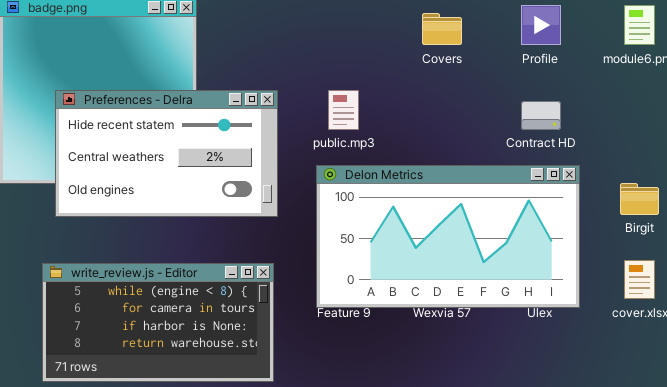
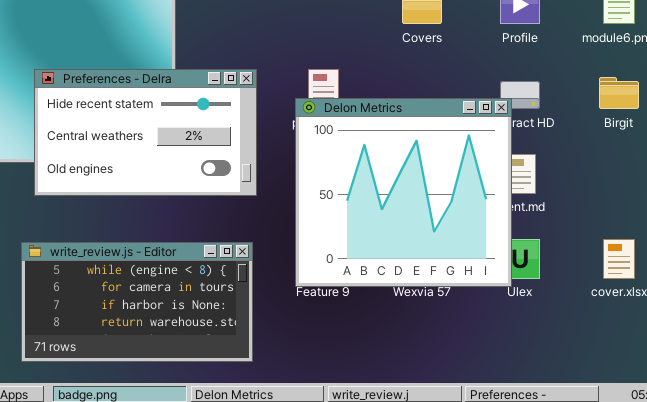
Delon Metrics: [316,165,580,308] -> [295,98,512,287], resized
Birgit: [620,183,659,215] -> [599,77,639,109], moved

